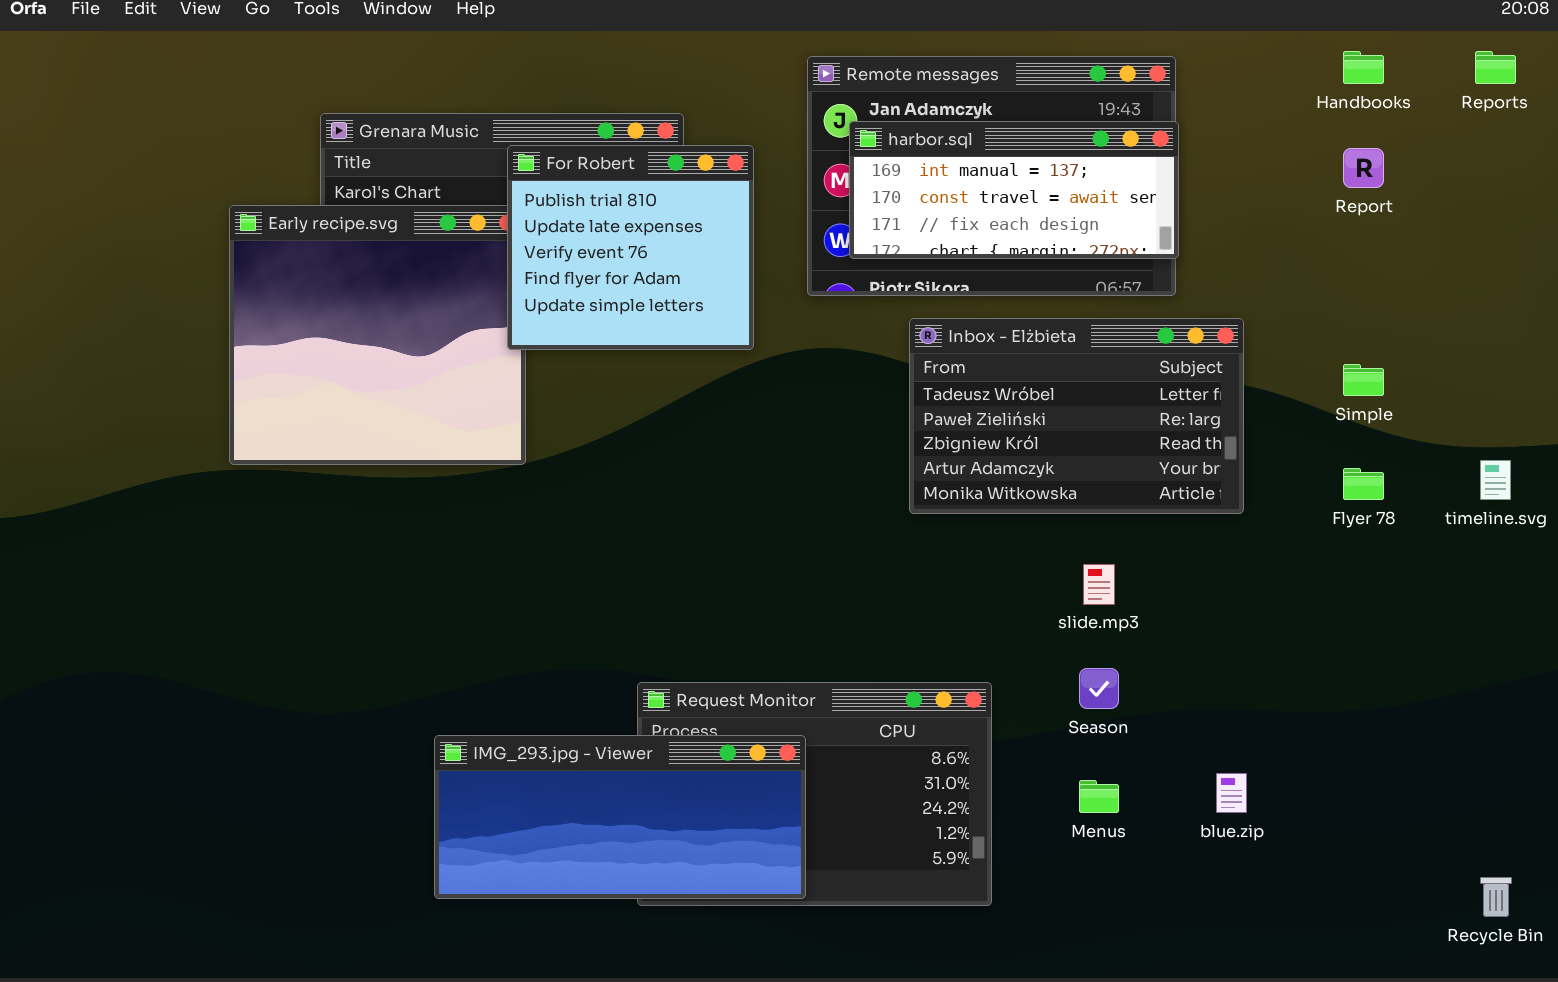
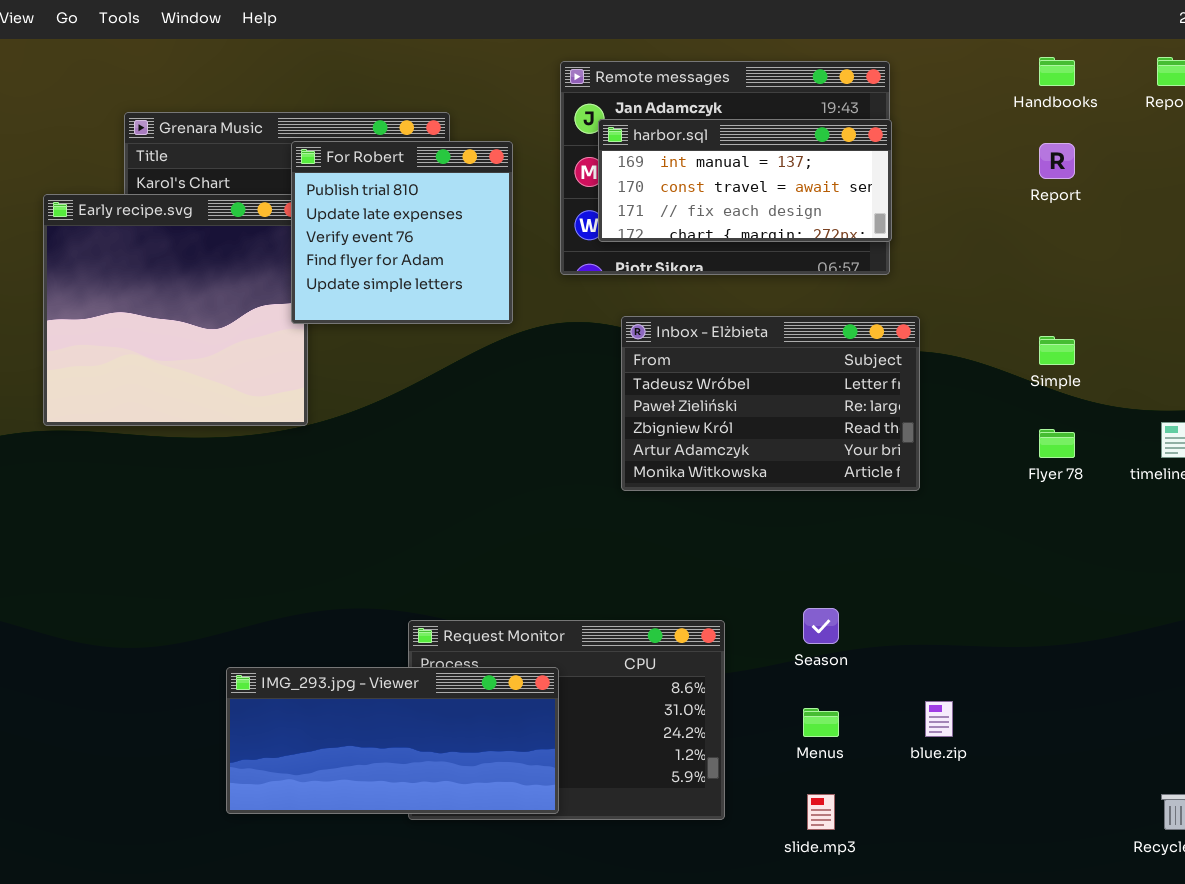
Inbox - Elżbieta: [909,318,1244,514] -> [621,316,920,491], moved
slide.mp3: [1083,564,1115,605] -> [807,794,835,830], moved

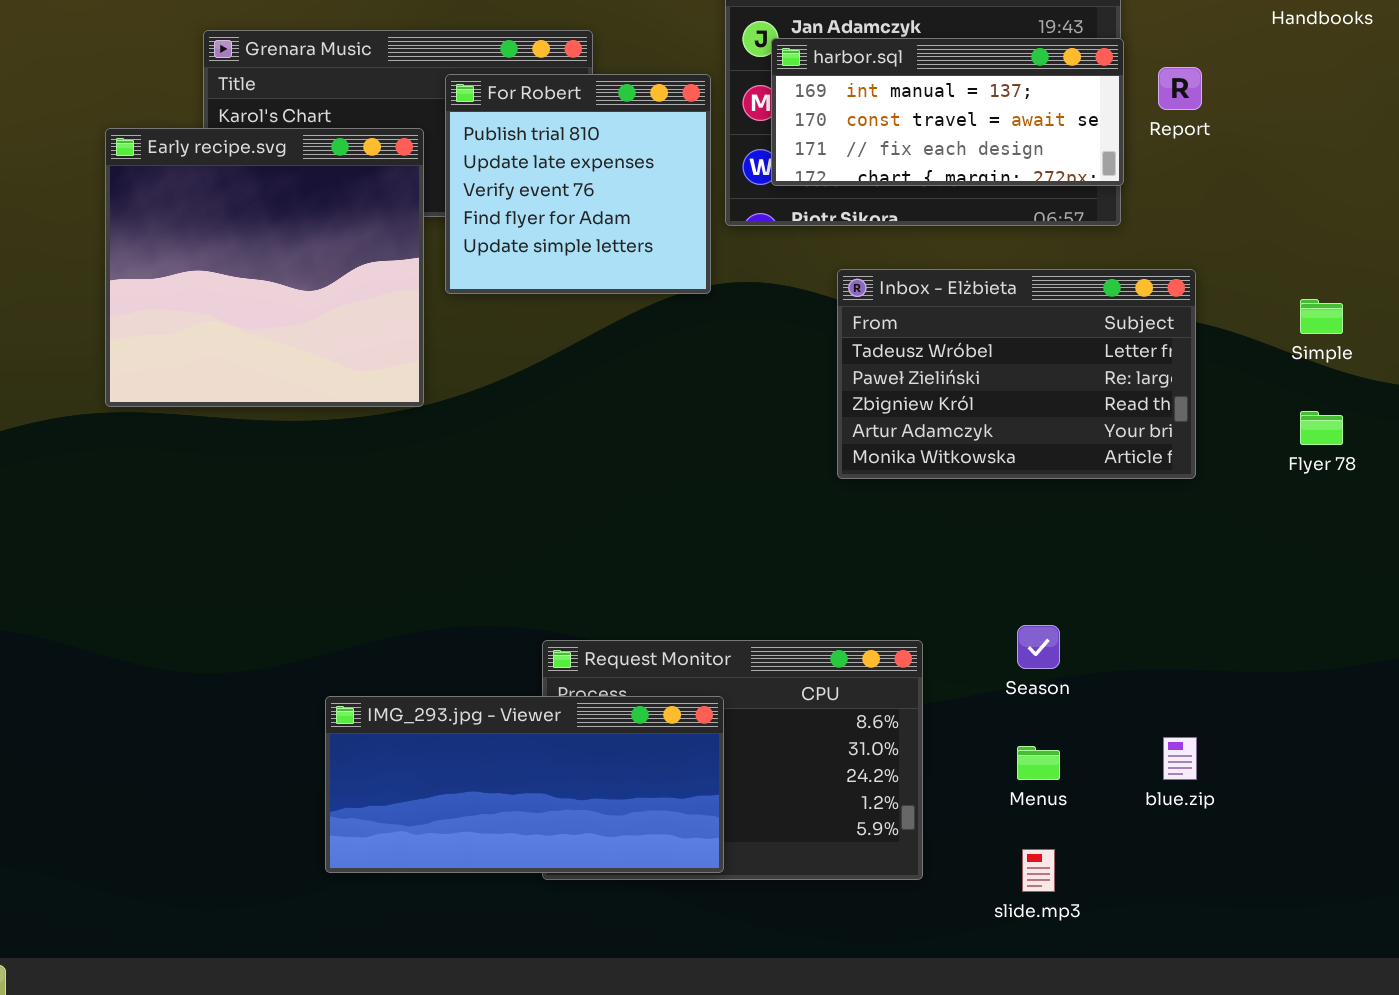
For Robert: [291,141,513,324] -> [445,74,711,294], moved
Report: [1039,143,1075,179] -> [1158,67,1202,110], moved
Inbox - Elżbieta: [621,316,920,491] -> [837,269,1196,479], moved

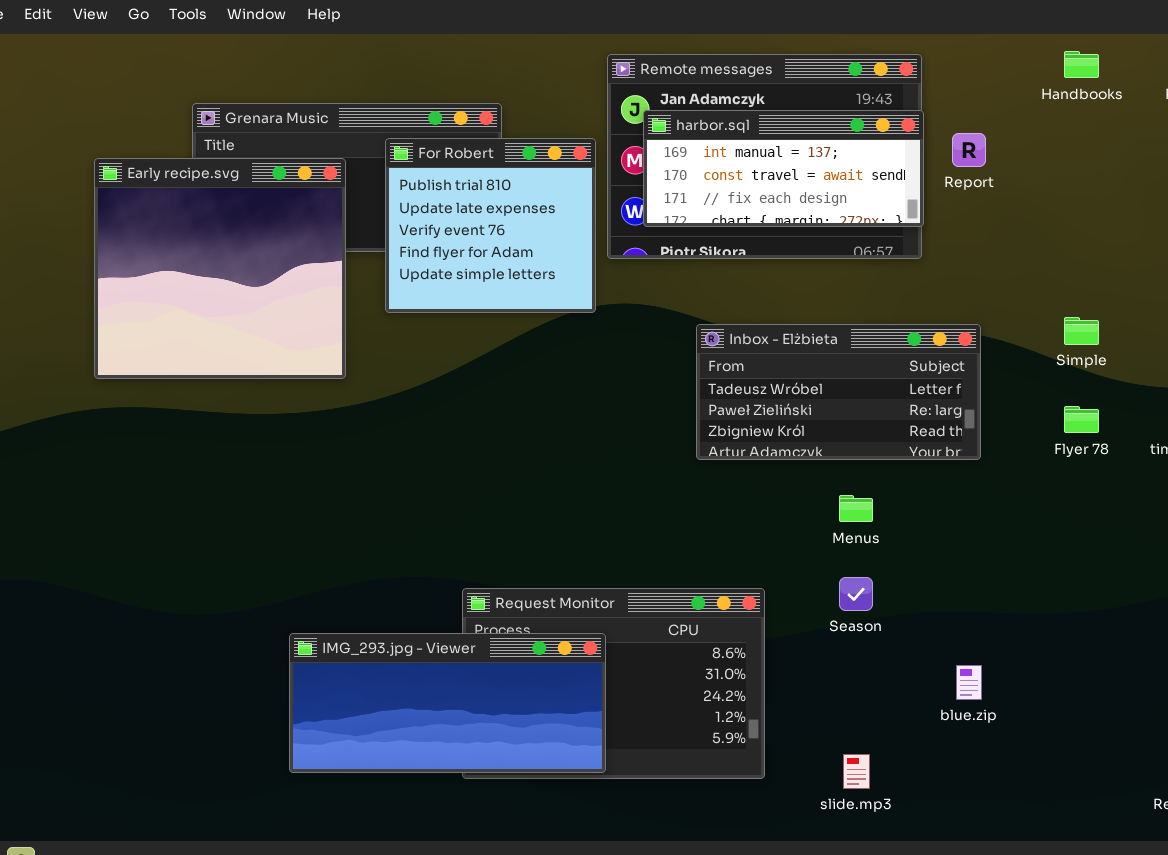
Early recipe.svg: [105,128,424,407] -> [94,158,346,379], moved
Inbox - Elżbieta: [837,269,1196,479] -> [696,324,981,460], resized
Menus: [1017,746,1060,780] -> [839,495,873,522], moved

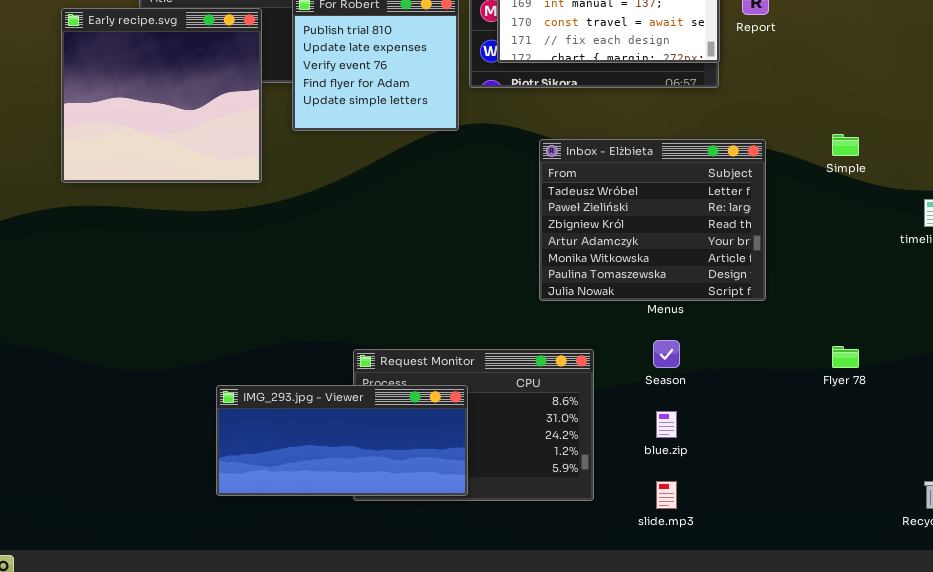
Inbox - Elżbieta: [696,324,981,460] -> [539,139,766,301], resized
Flyer 78: [1064,406,1099,433] -> [832,346,859,368], moved
blue.zip: [956,665,982,700] -> [656,411,677,438], moved

